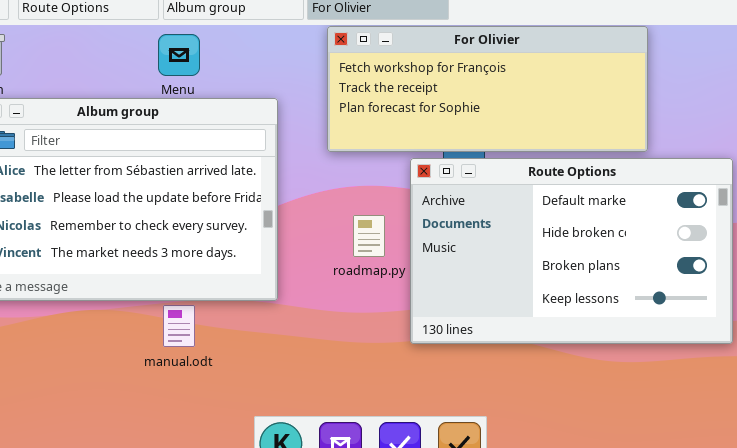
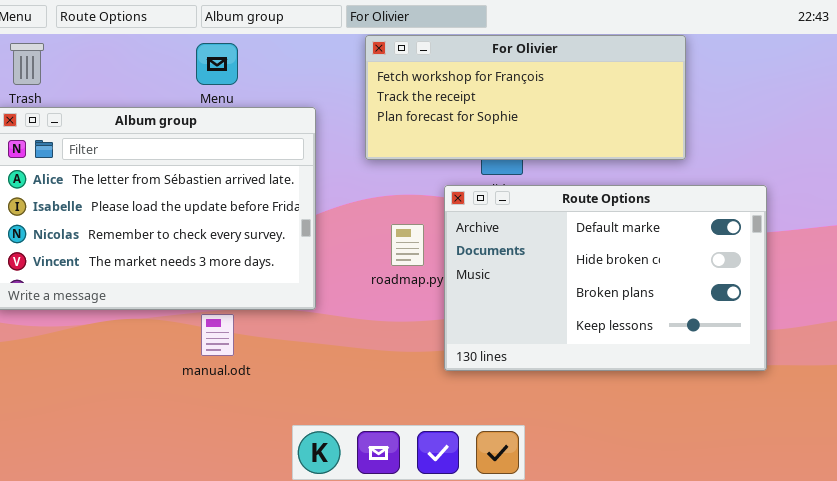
Route Options: [410,158,733,344] -> [444,185,767,371], moved

